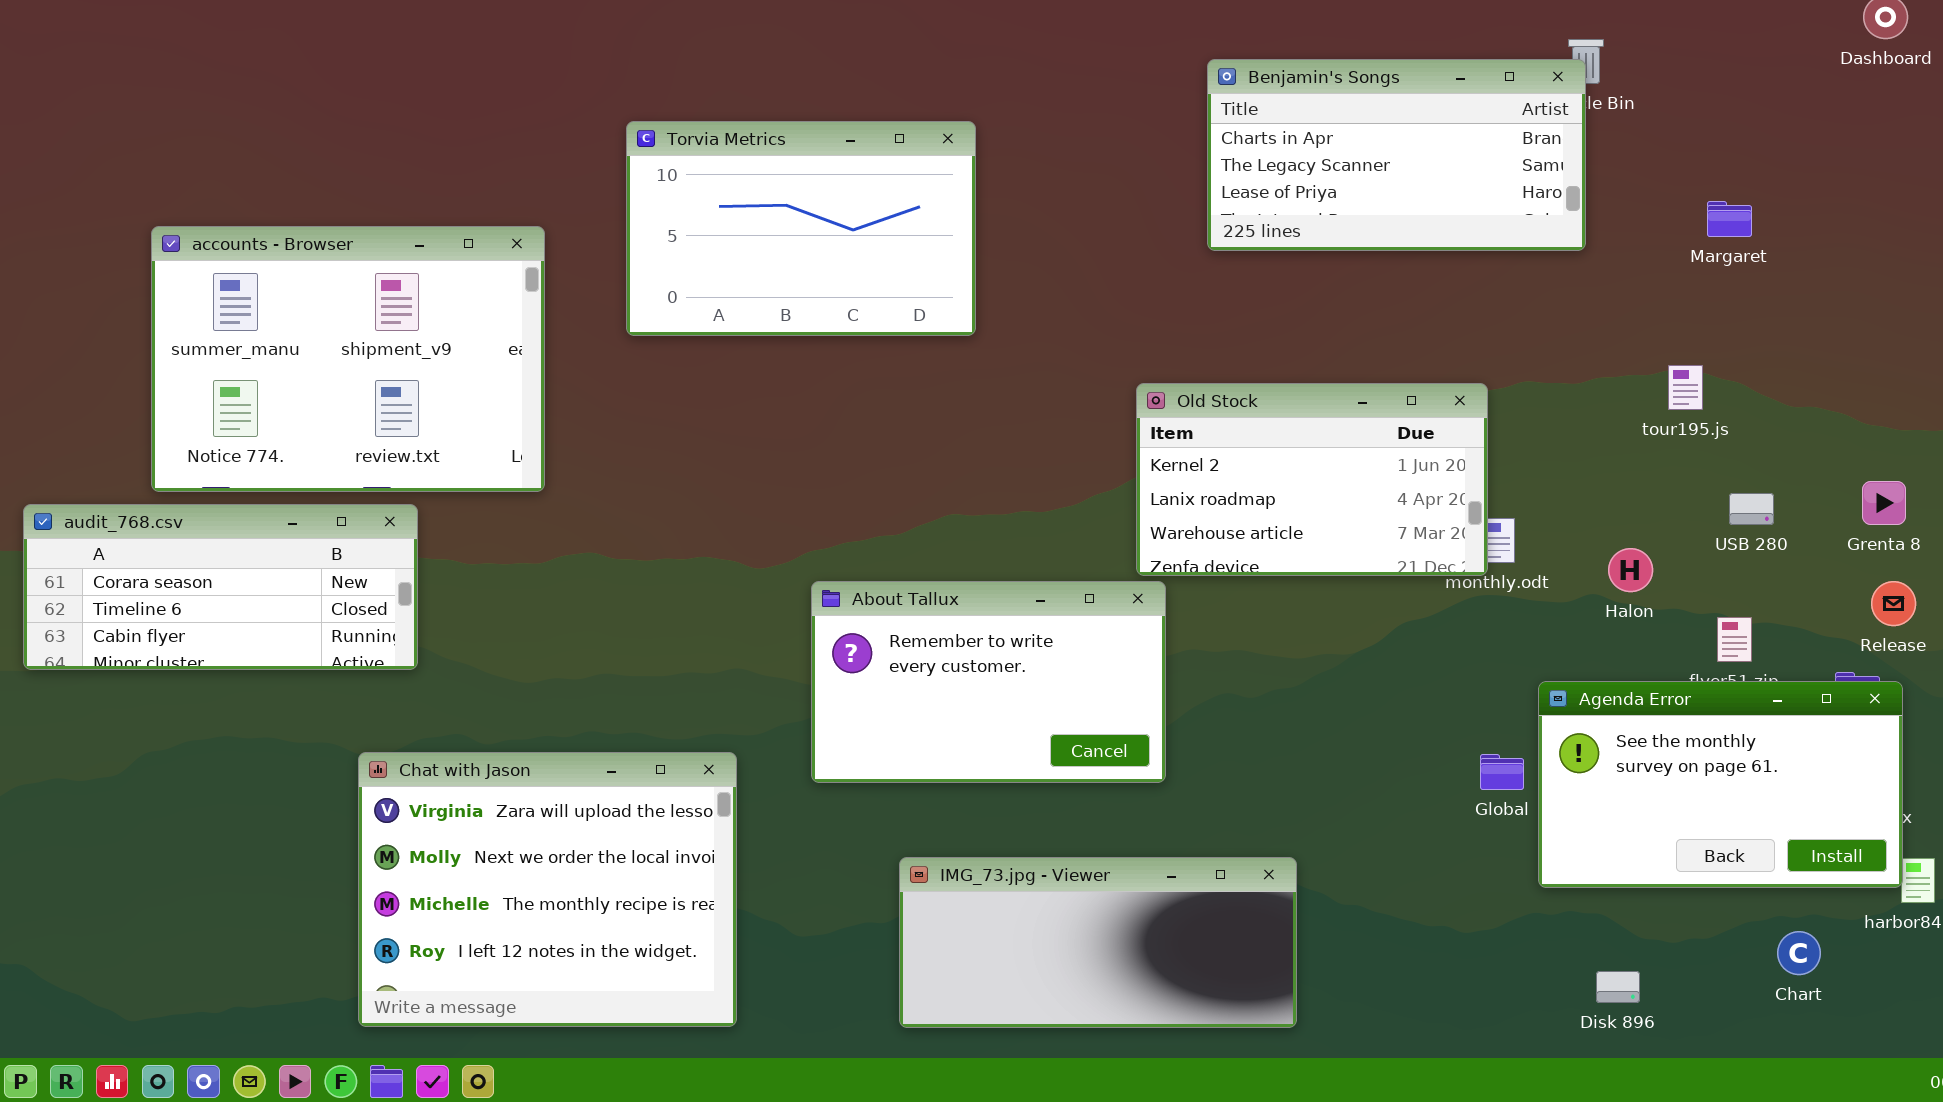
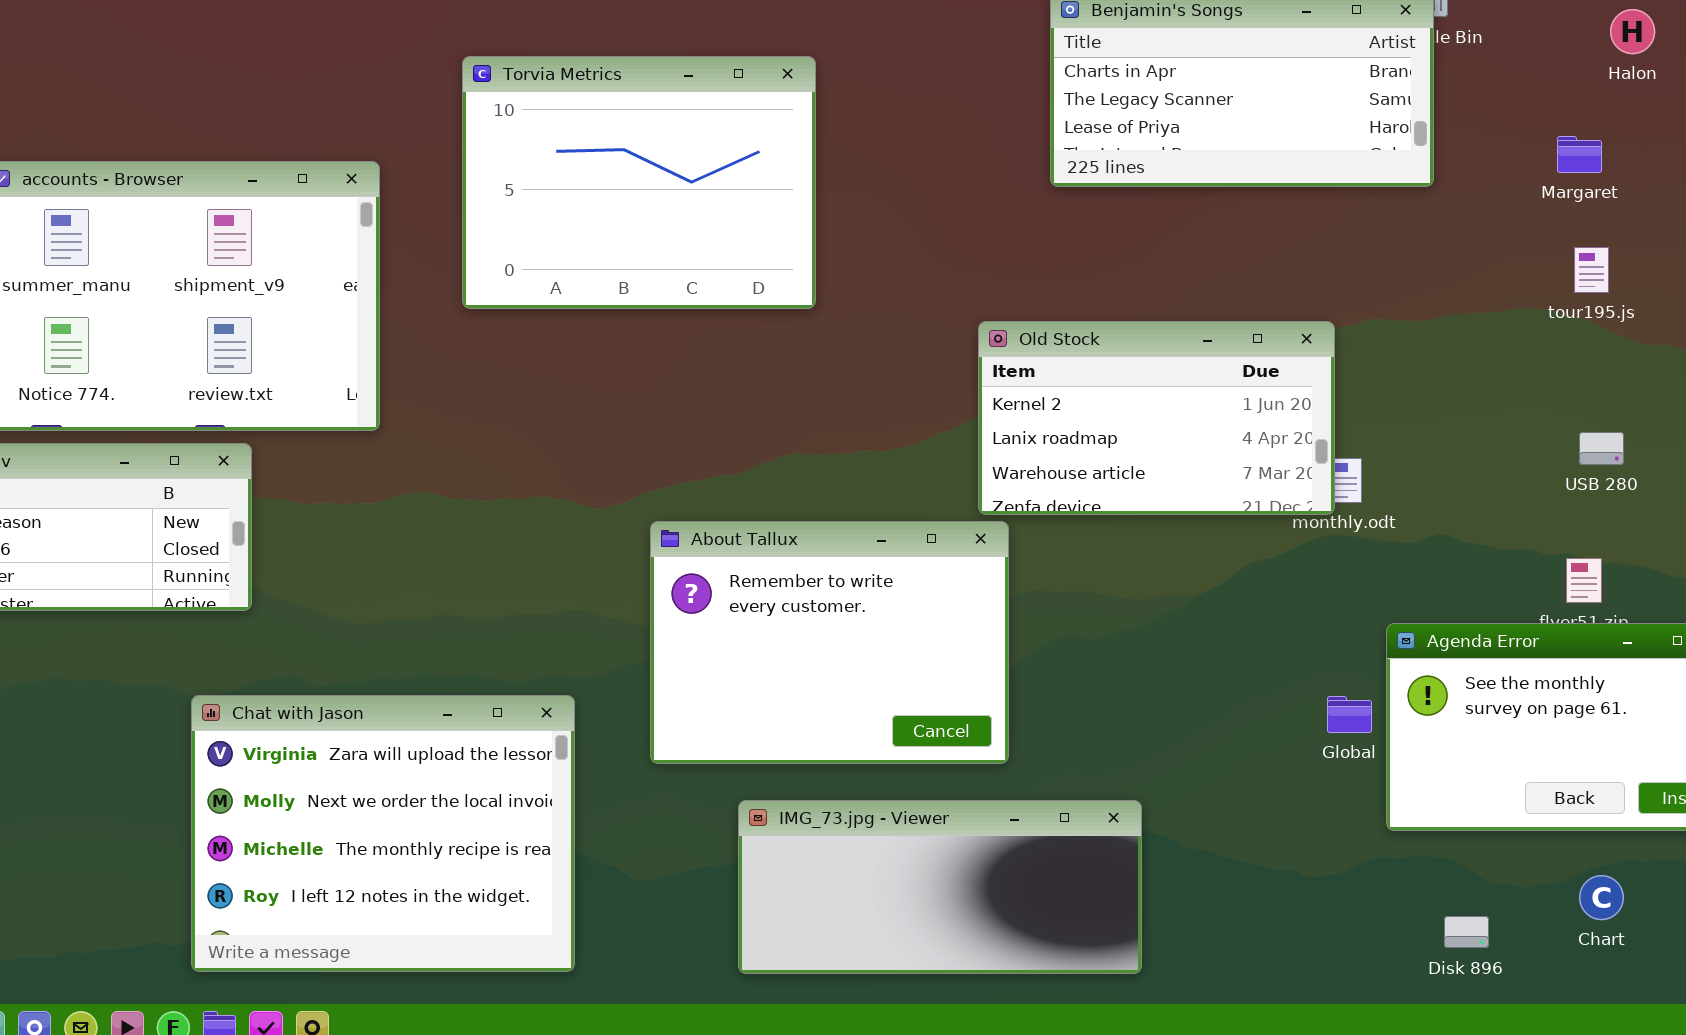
Torvia Metrics: [626,121,976,336] -> [462,56,816,309], resized
tour195.js: [1668,365,1703,410] -> [1574,247,1609,293], moved
Halon: [1608,548,1653,592] -> [1610,9,1655,54], moved
About Tallux: [811,581,1166,783] -> [650,521,1009,764], resized
Chart: [1777,931,1821,975] -> [1579,875,1624,920], moved

